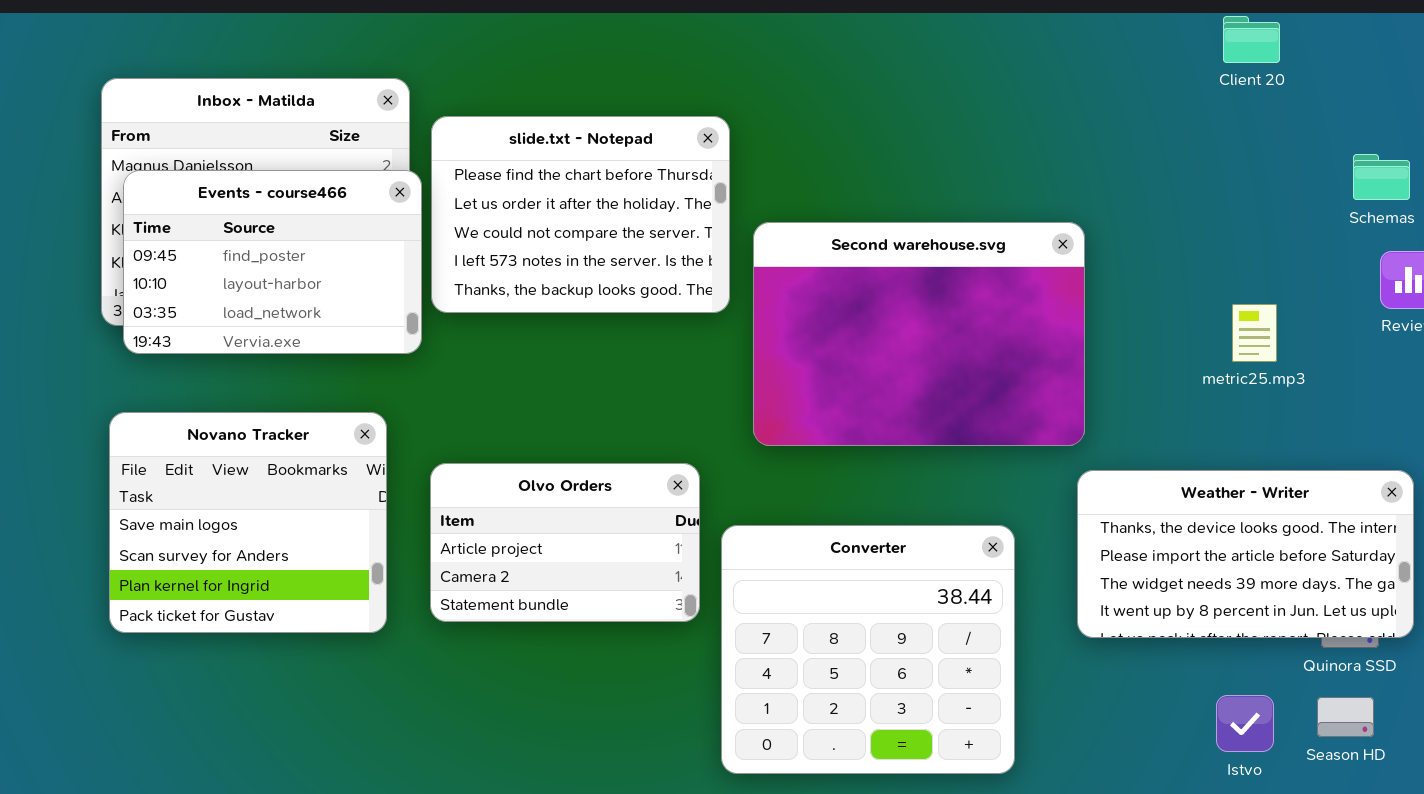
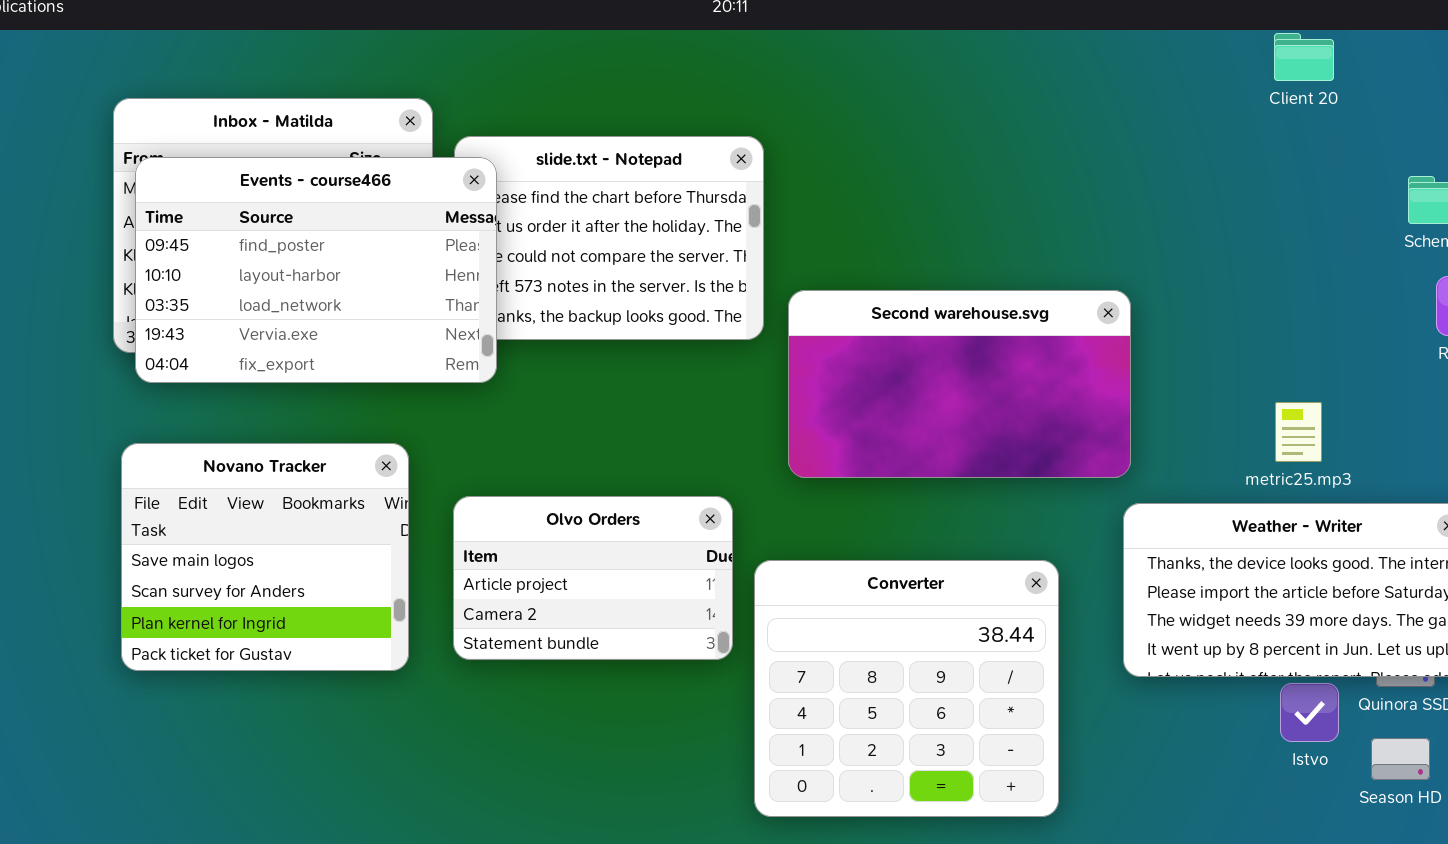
Events - course466: [123,170,422,354] -> [135,157,497,383], resized
Second warehouse.svg: [753,222,1085,446] -> [788,290,1131,478], resized
metric25.mp3: [1232,304,1277,362] -> [1275,402,1322,462], moved
Istvo: [1216,695,1274,752] -> [1280,683,1339,742], moved

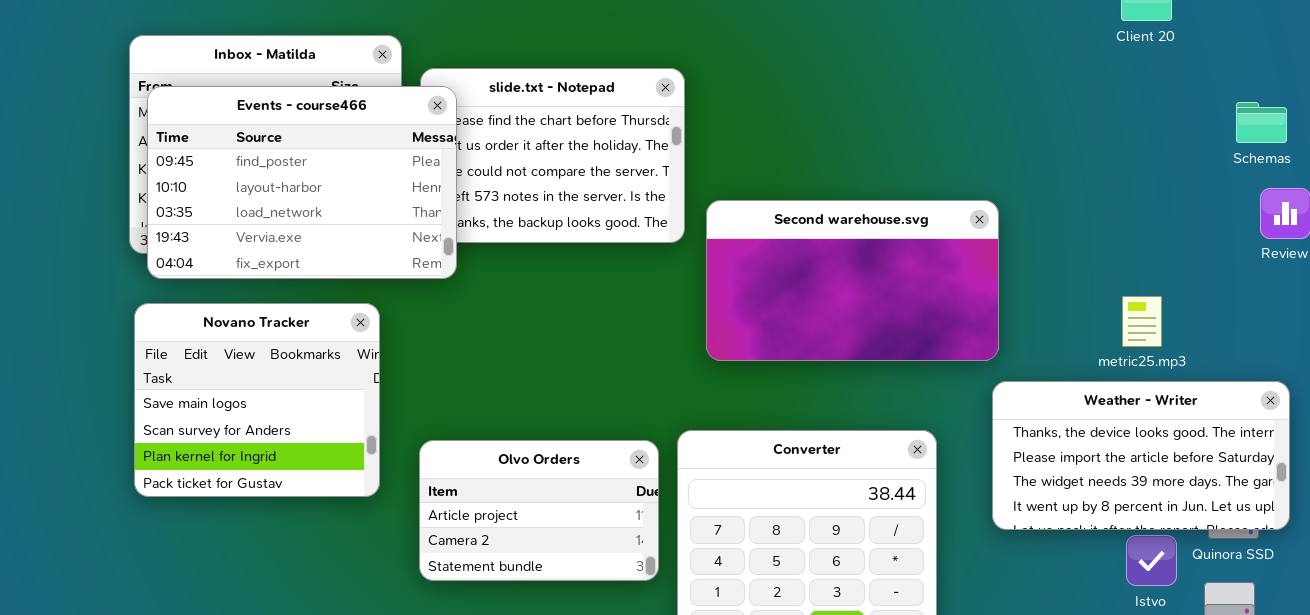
Novano Tracker: [121,443,409,671] -> [134,303,380,497], moved
Olvo Orders: [453,496,733,660] -> [419,440,659,581], moved

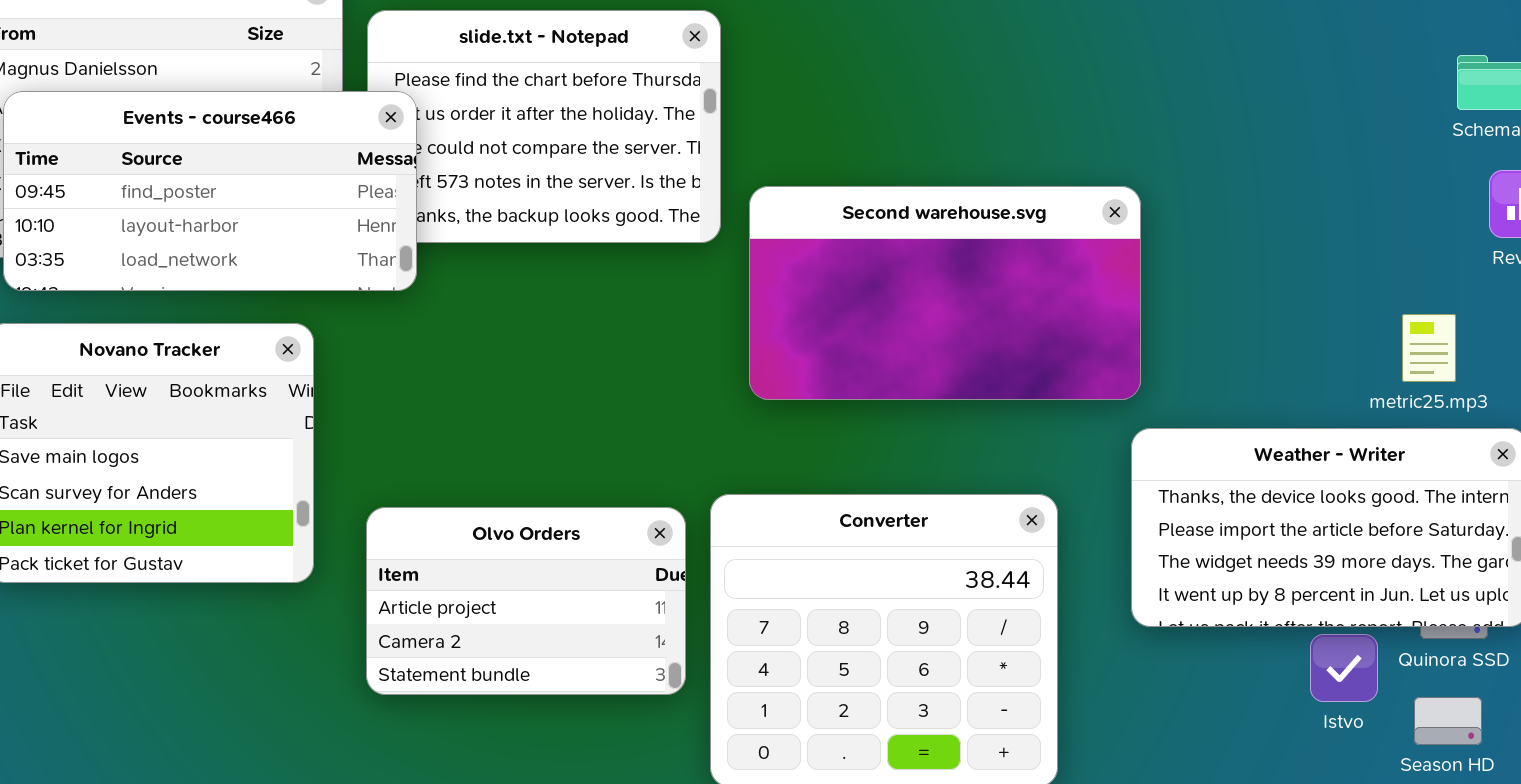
Events - course466: [147,86,457,279] -> [3,91,417,291], resized
metric25.mp3: [1122,296,1162,347] -> [1402,314,1456,382], moved

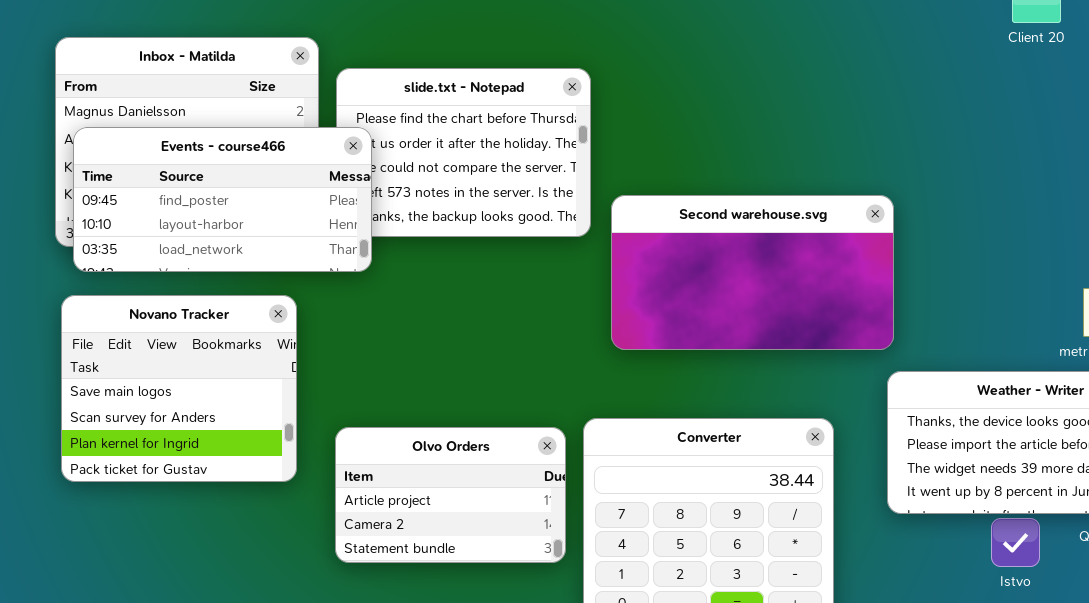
Istvo: [1310,634,1378,702] -> [991,518,1040,567], moved

